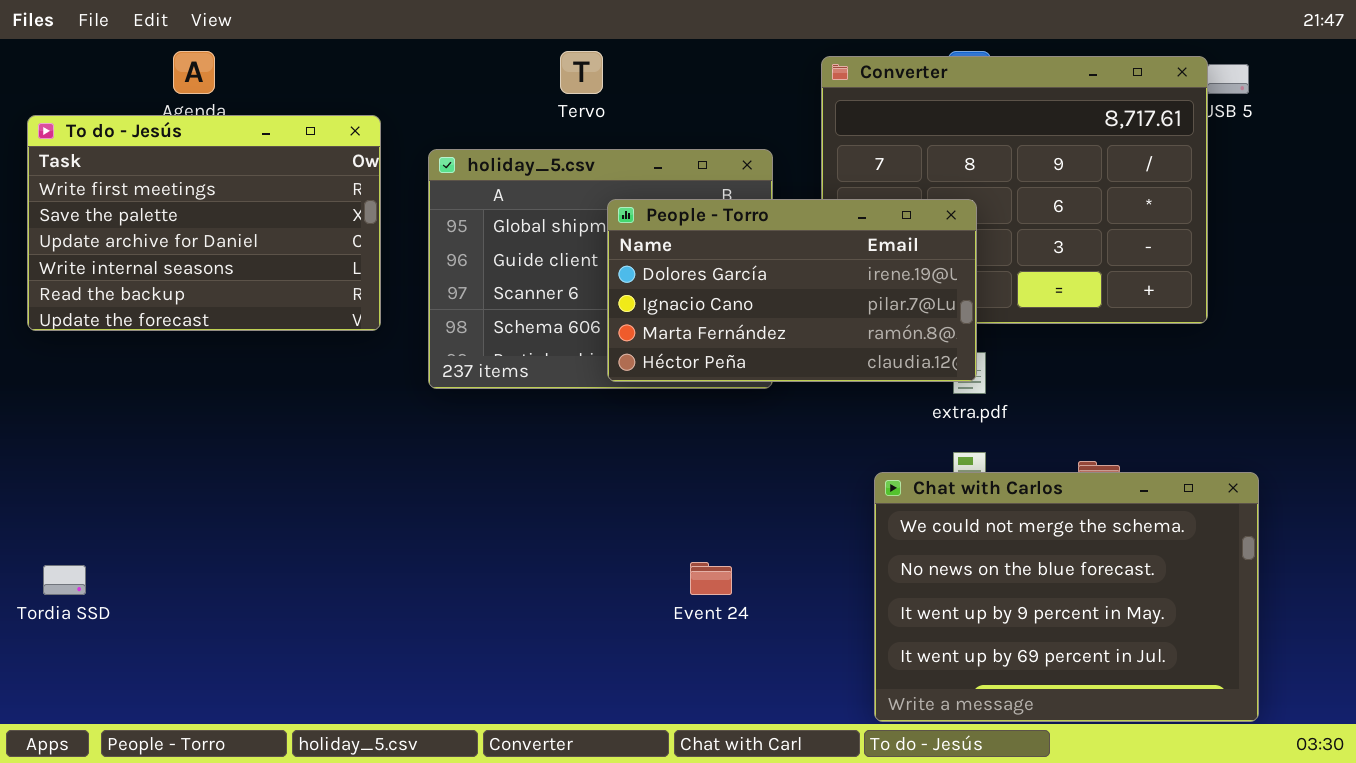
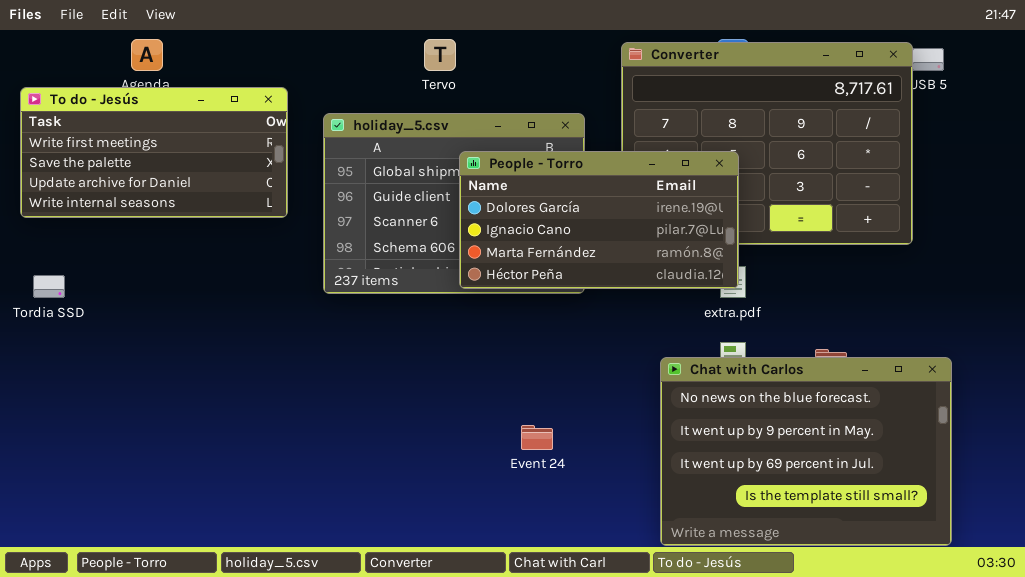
To do - Jesús: [27,115,381,331] -> [20,87,288,218], resized
Chat with Carlos: [874,472,1259,722] -> [660,357,952,546], scrolled down 1 row
Tordia SSD: [43,565,86,595] -> [33,275,65,298], moved

